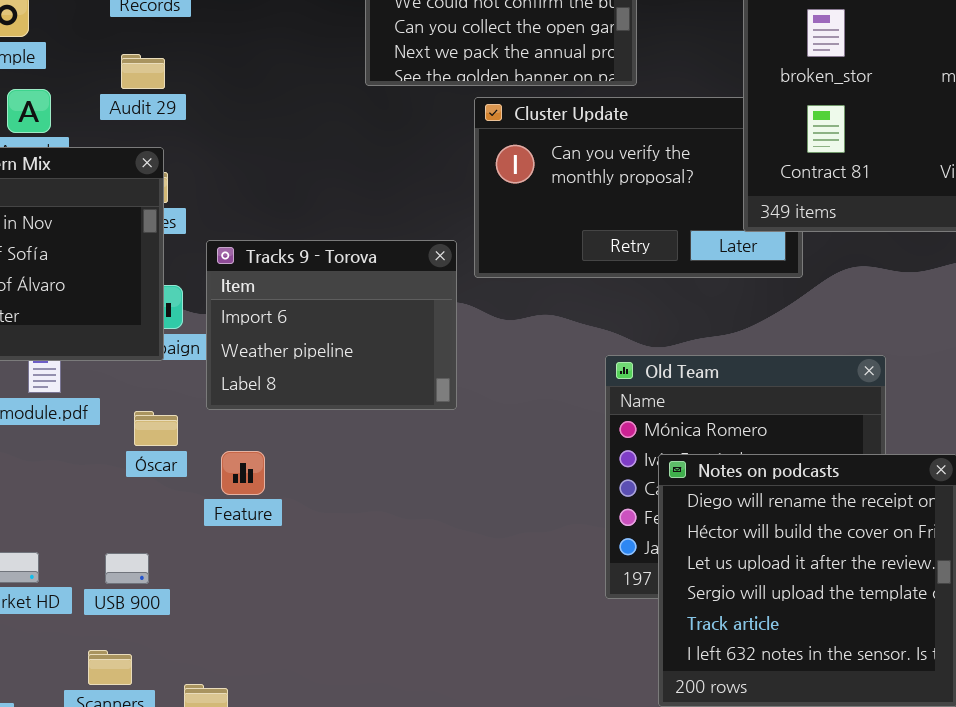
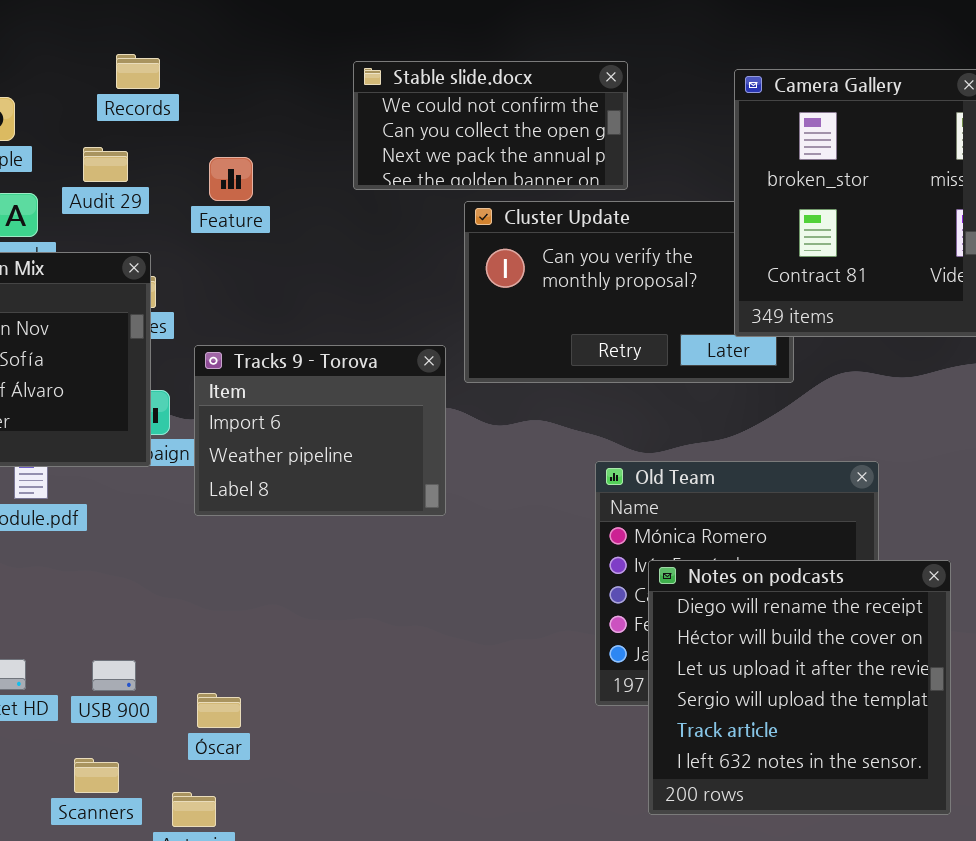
Audit 29: [121,54,165,89] -> [83,147,128,182], moved
Óscar: [134,411,178,446] -> [197,693,241,728], moved
Feature: [221,451,265,495] -> [209,157,253,201], moved

